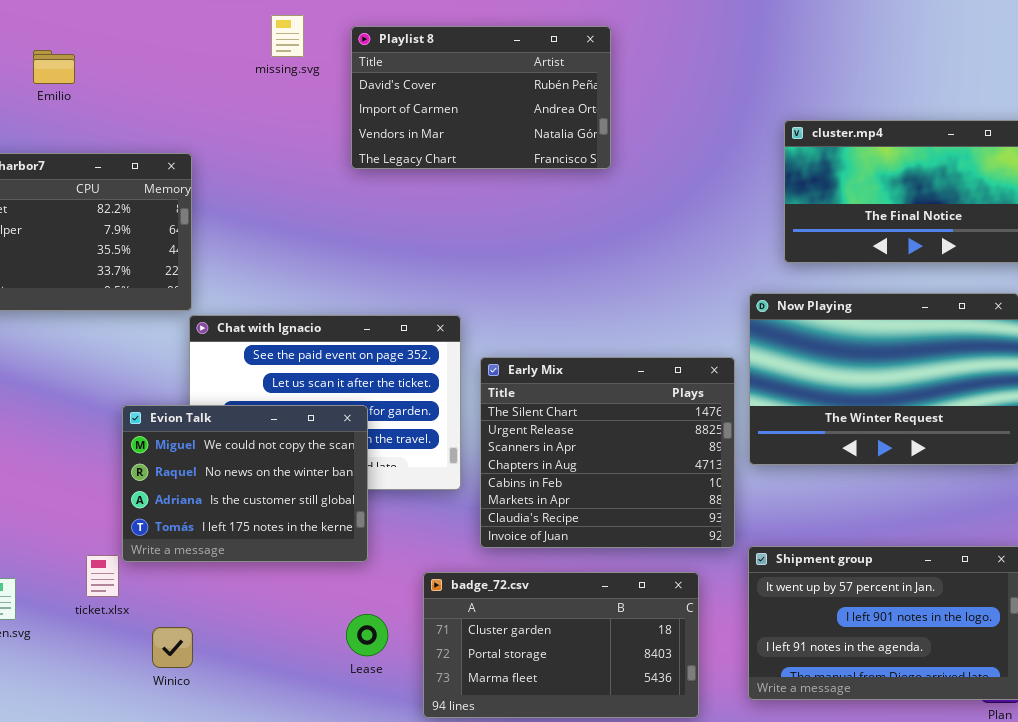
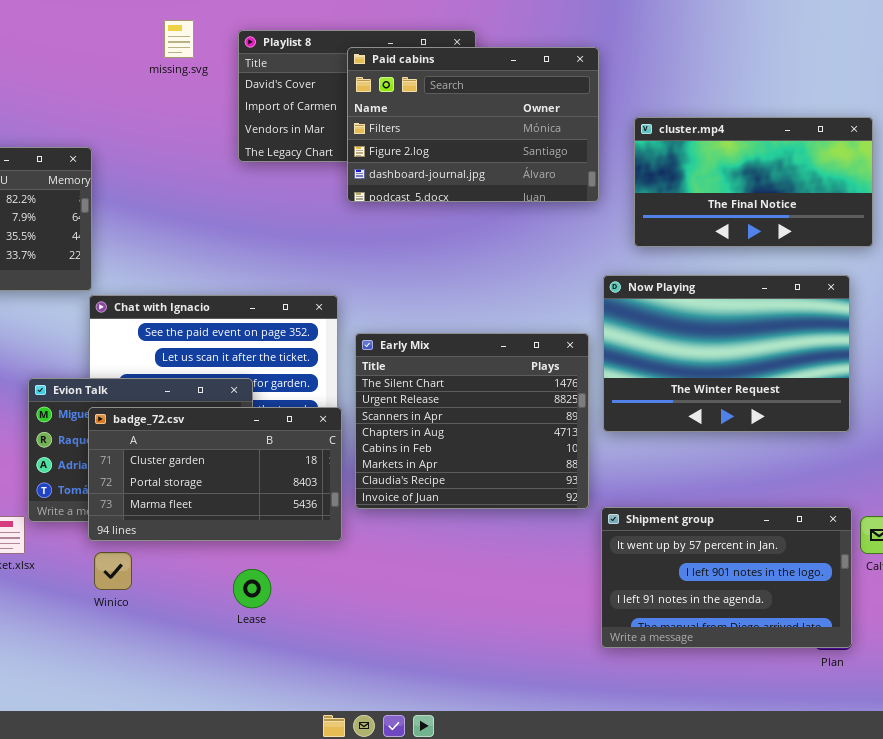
Paid cabins: none -> [347,47,599,202], opened
badge_72.csv: [423,572,699,718] -> [88,407,342,541], moved
Winico: [152,627,193,668] -> [94,552,132,590], moved

